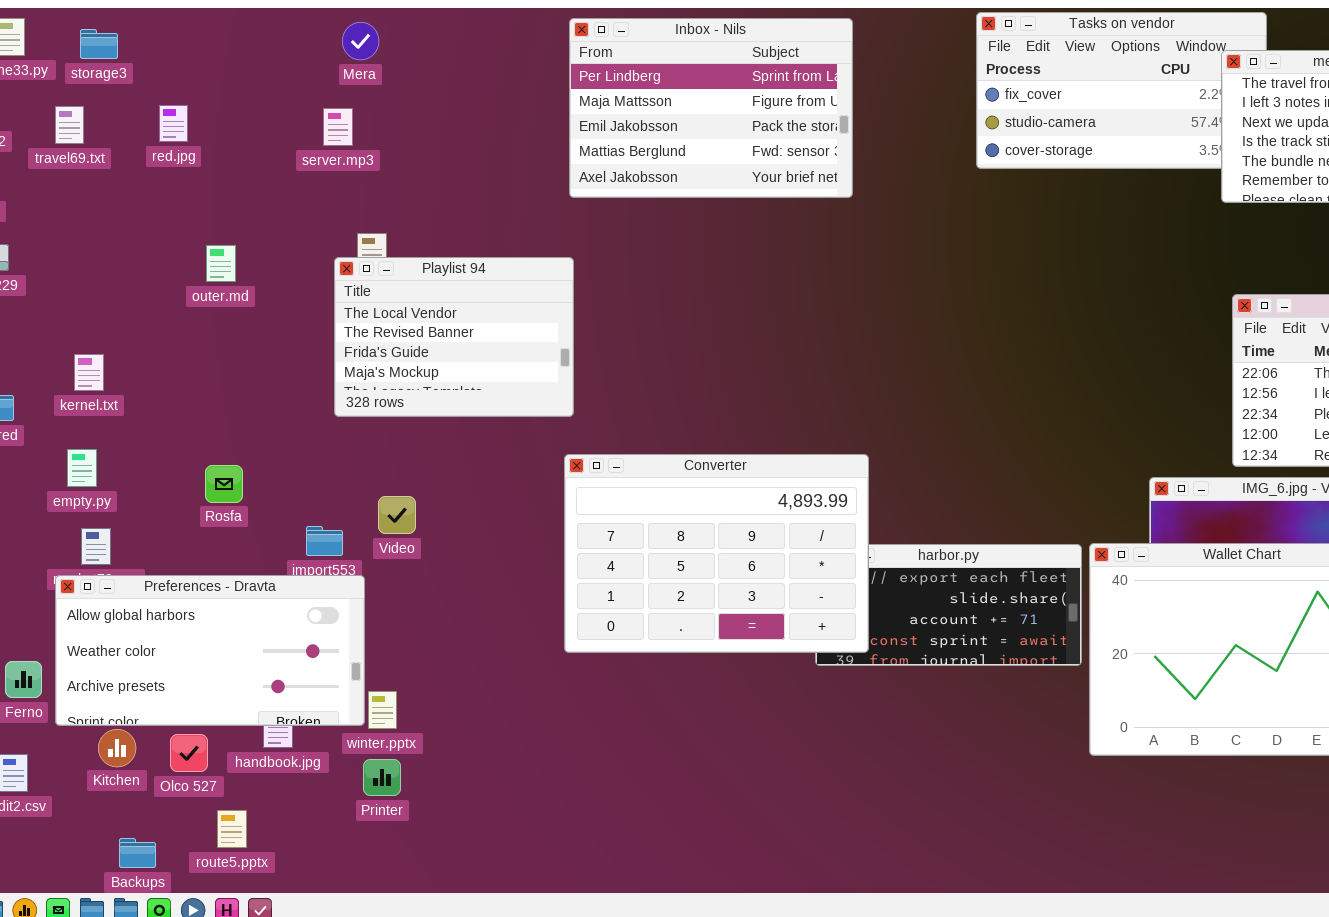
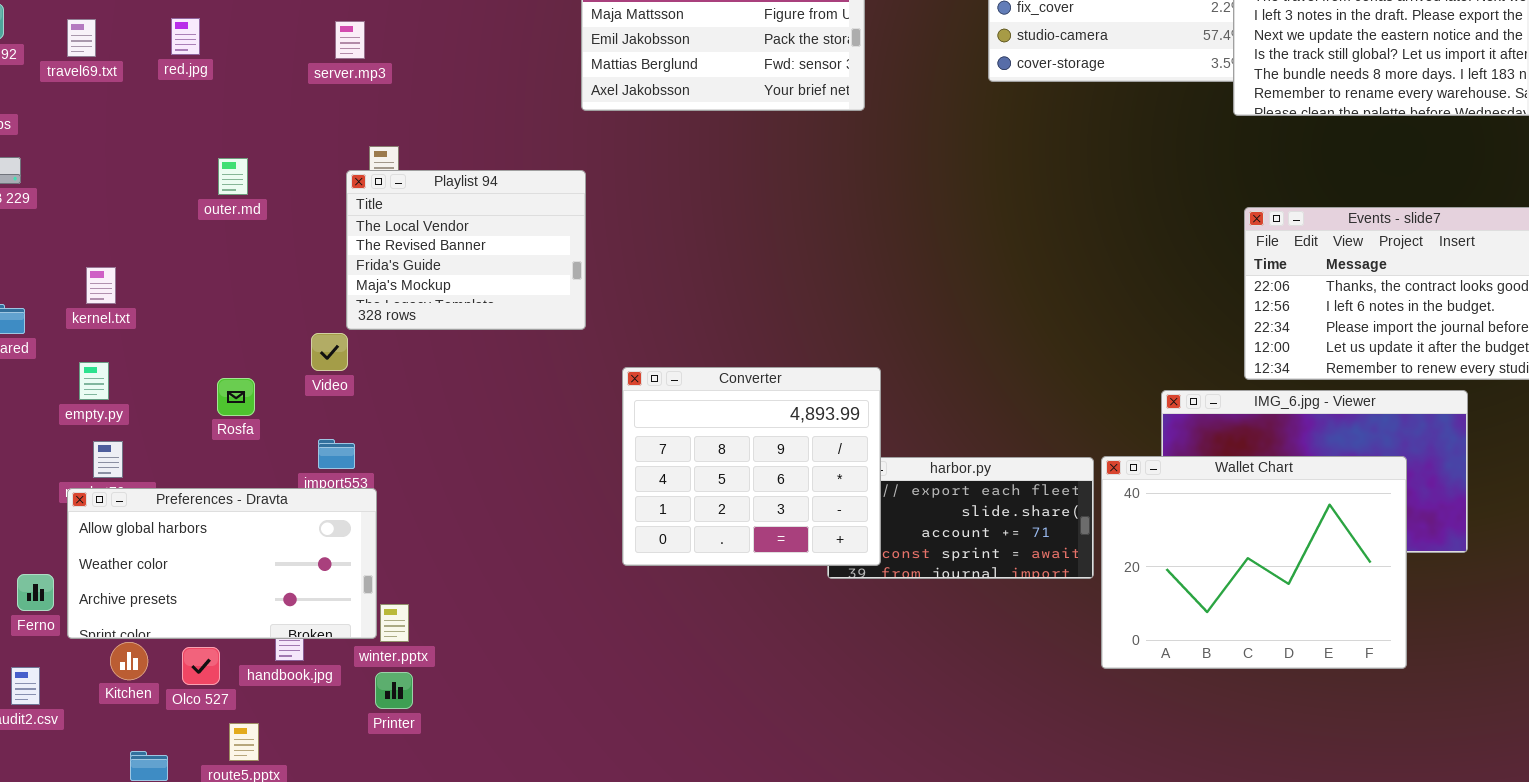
Converter: [564,454,869,653] -> [622,367,881,566], resized
Video: [378,496,416,534] -> [311,333,348,371], moved

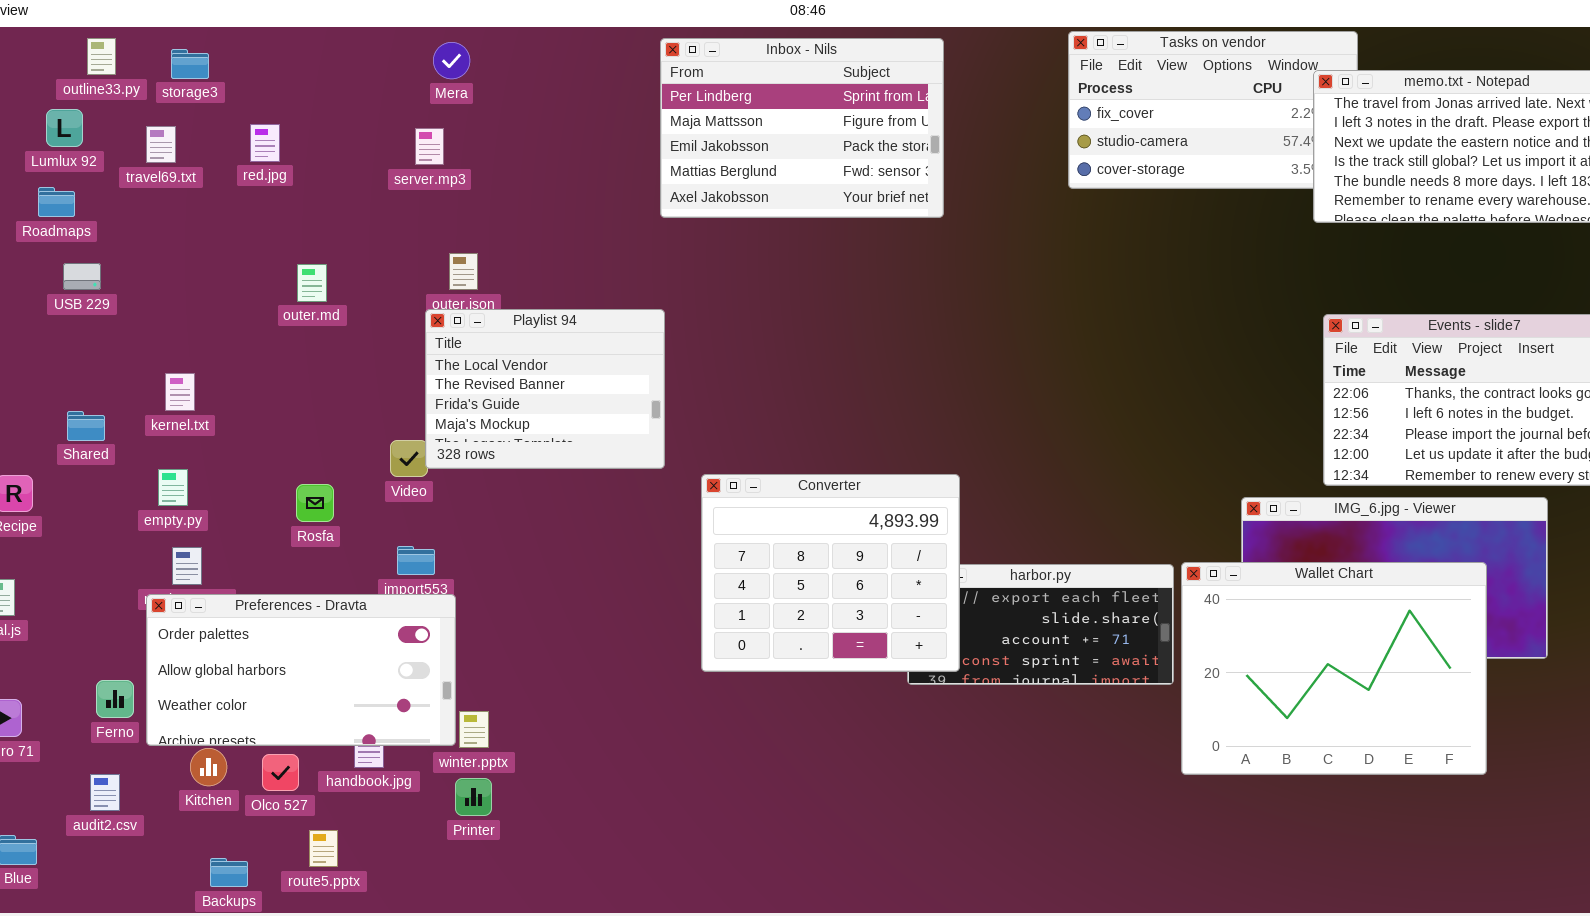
Playlist 94: [346,170,586,330] -> [425,309,665,469], moved
Preferences - Dravta: [67,488,377,639] -> [146,594,456,746], scrolled up 1 row

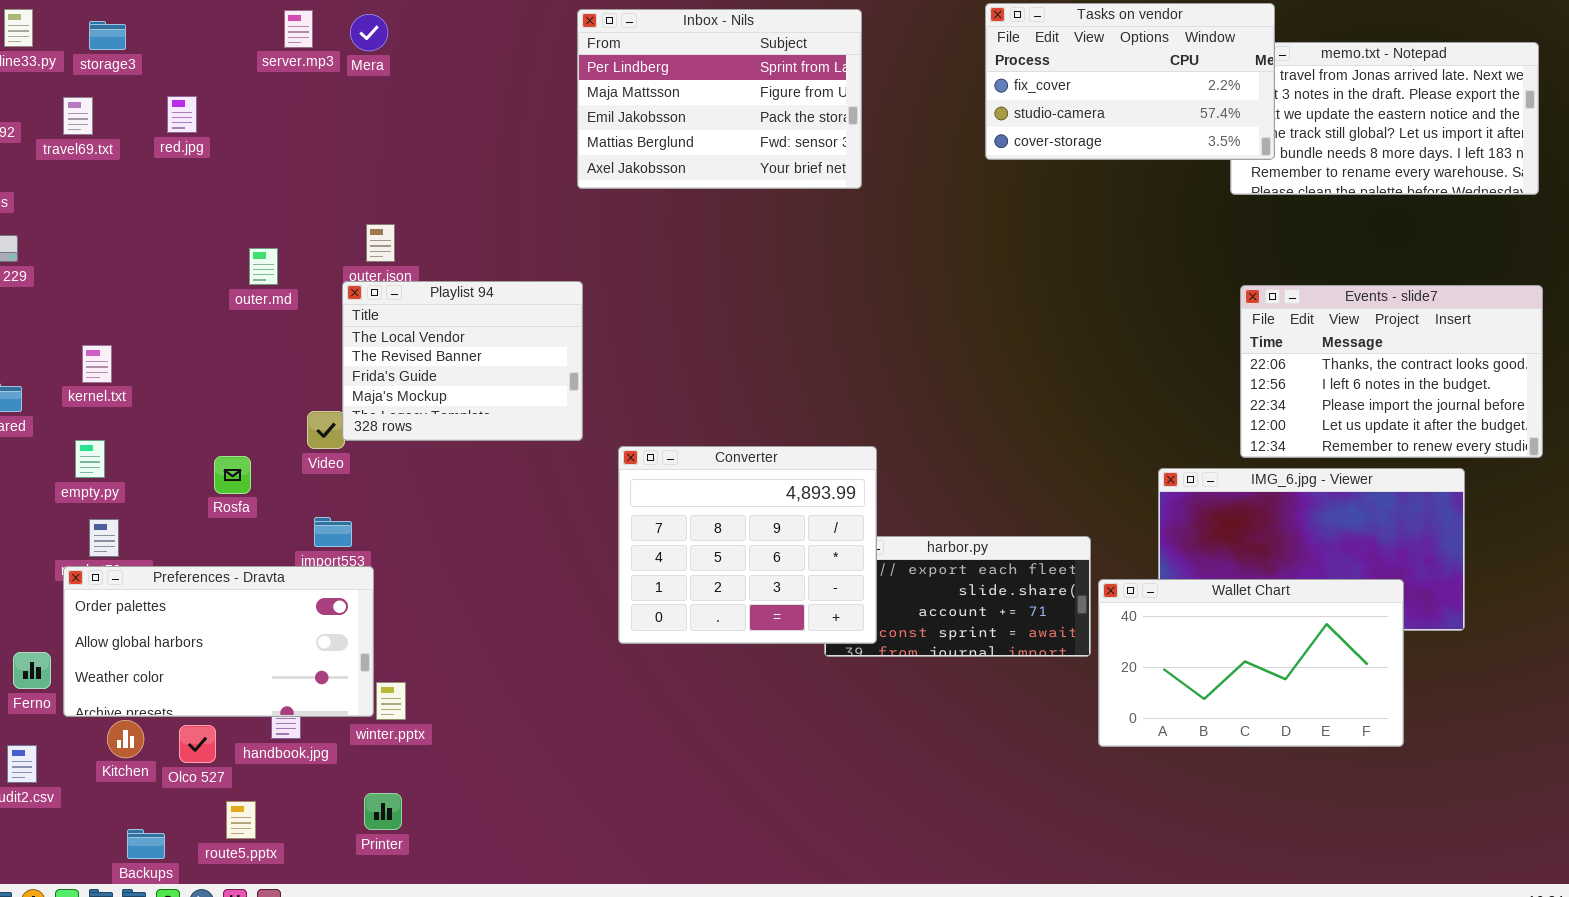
Tasks on vendor: [1068,31,1358,189] -> [985,3,1275,160], raised
server.mp3: [415,128,444,165] -> [284,10,313,48], moved
outer.md: [297,264,327,302] -> [249,248,278,285], moved
Wallet Chart: [1181,562,1487,775] -> [1098,579,1404,747], resized
Printer: [455,778,492,816] -> [364,793,402,830], moved

